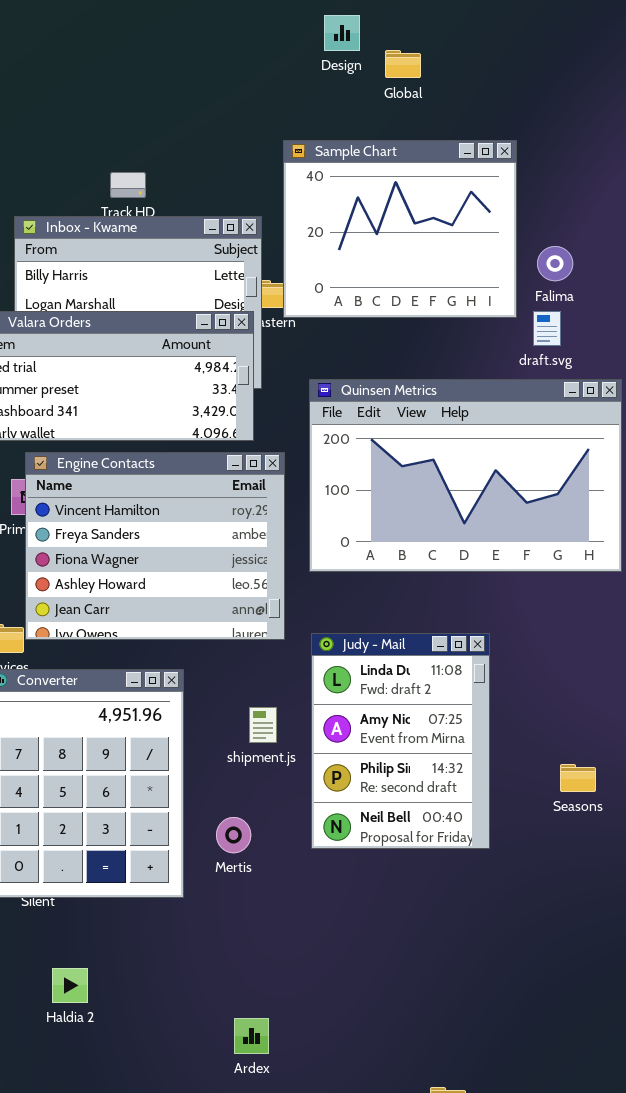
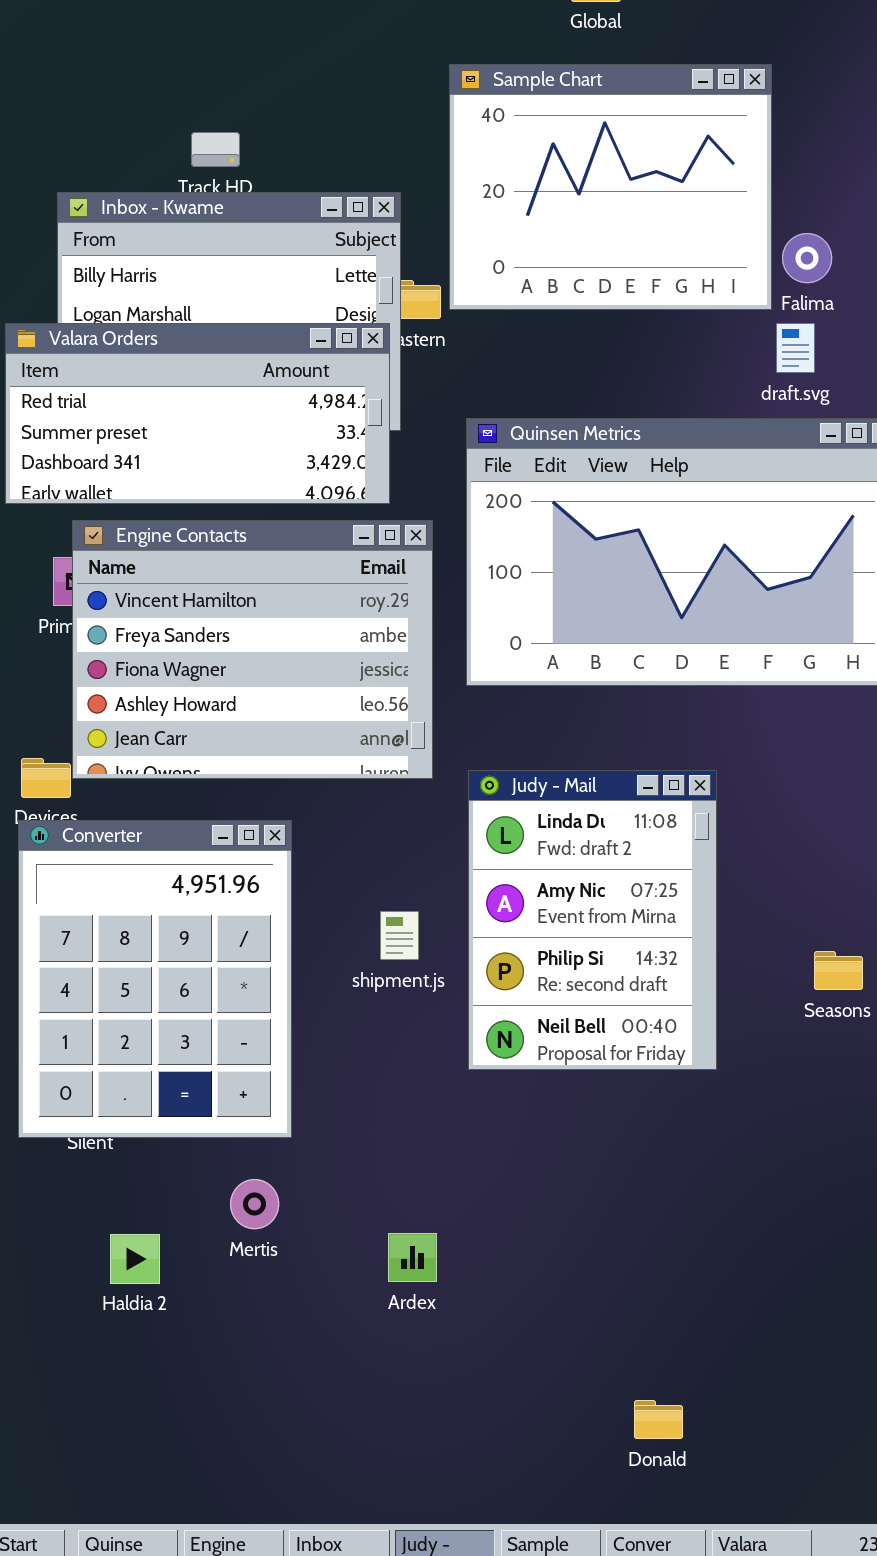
Sample Chart: [283,140,517,318] -> [449,64,772,310], moved
shipment.js: [249,707,277,743] -> [380,911,419,960], moved
Mertis: [216,817,251,853] -> [230,1179,279,1229], moved
Ardex: [234,1018,269,1054] -> [388,1233,437,1282], moved

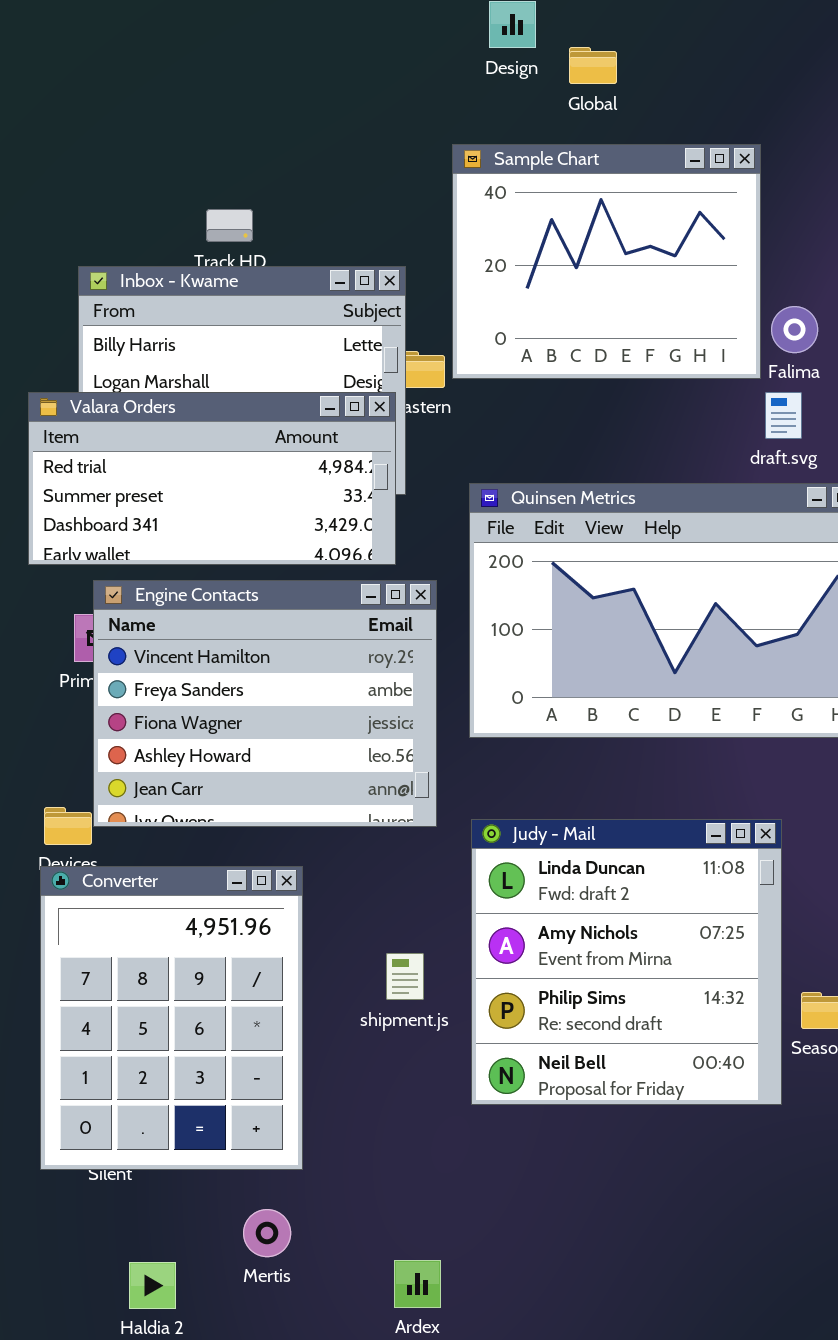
Judy - Mail: [468,770,717,1070] -> [471,819,782,1105], resized

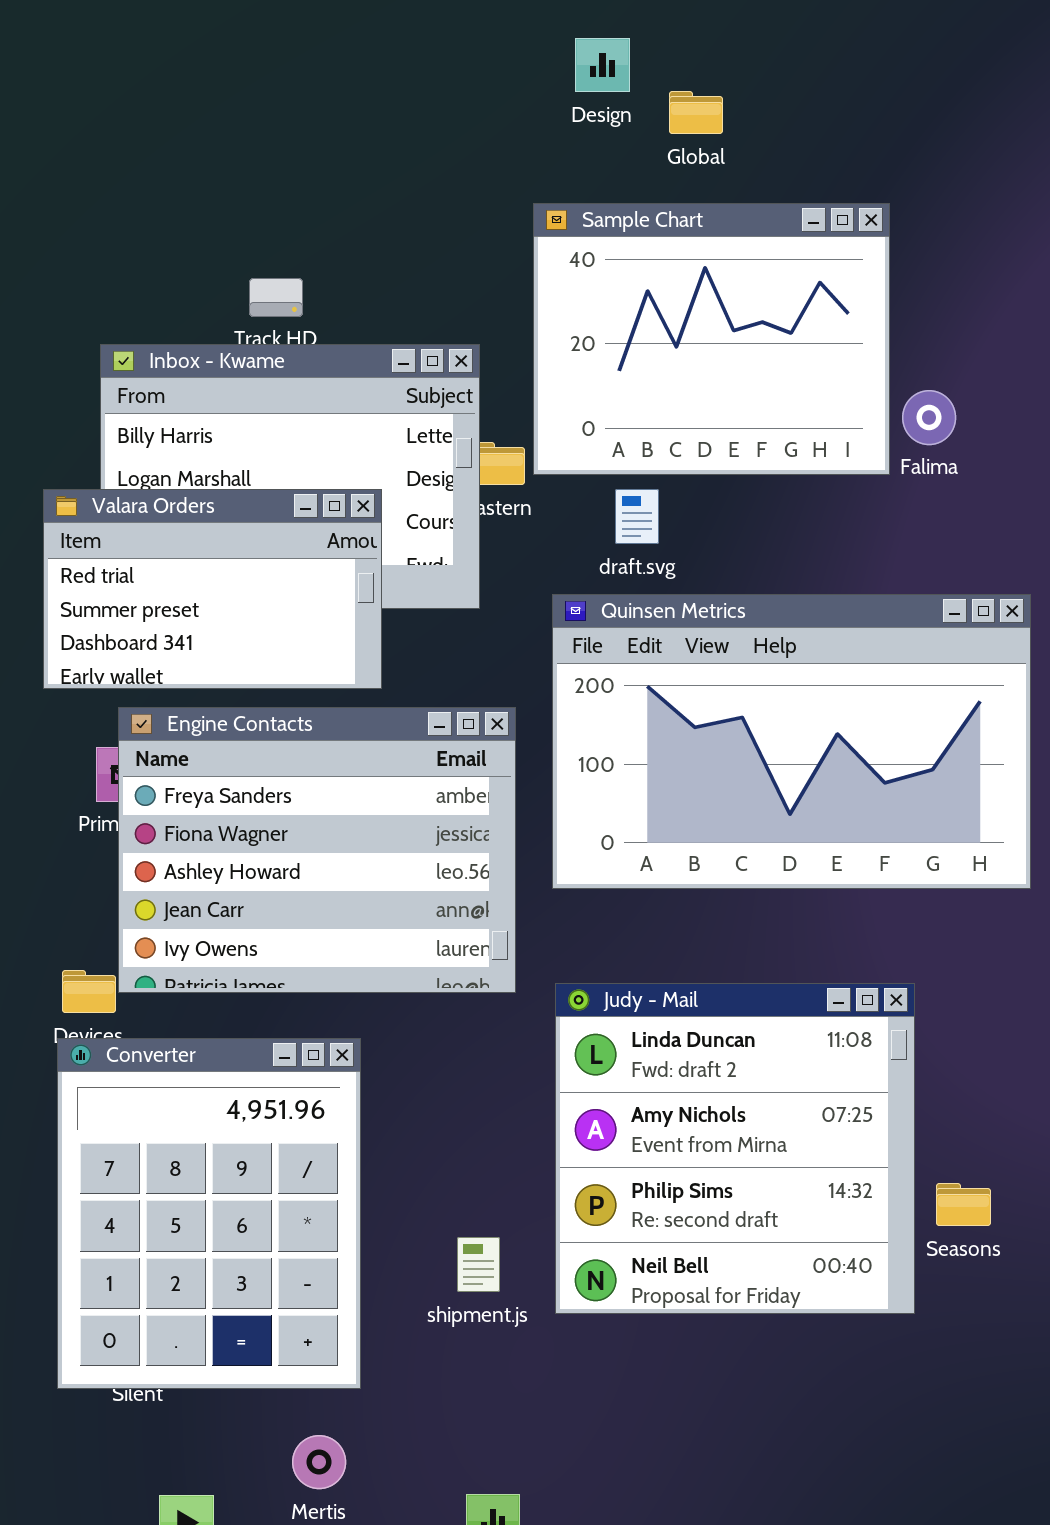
Valara Orders: [28,392,396,565] -> [43,489,382,689], resized
draft.svg: [765,392,802,439] -> [615,489,659,544], moved
Engine Contacts: [93,580,437,827] -> [118,707,516,993], scrolled down 1 row
shipment.js: [386,953,424,1000] -> [457,1237,500,1292], moved

